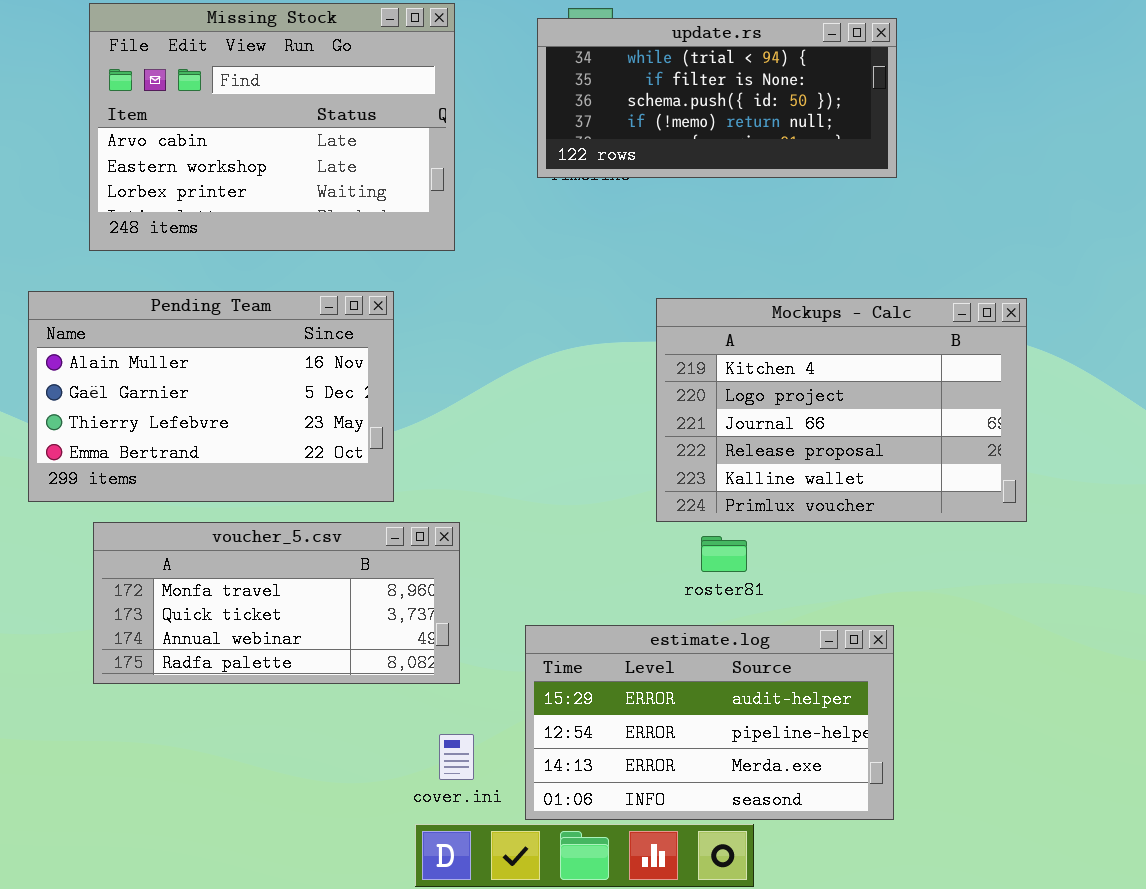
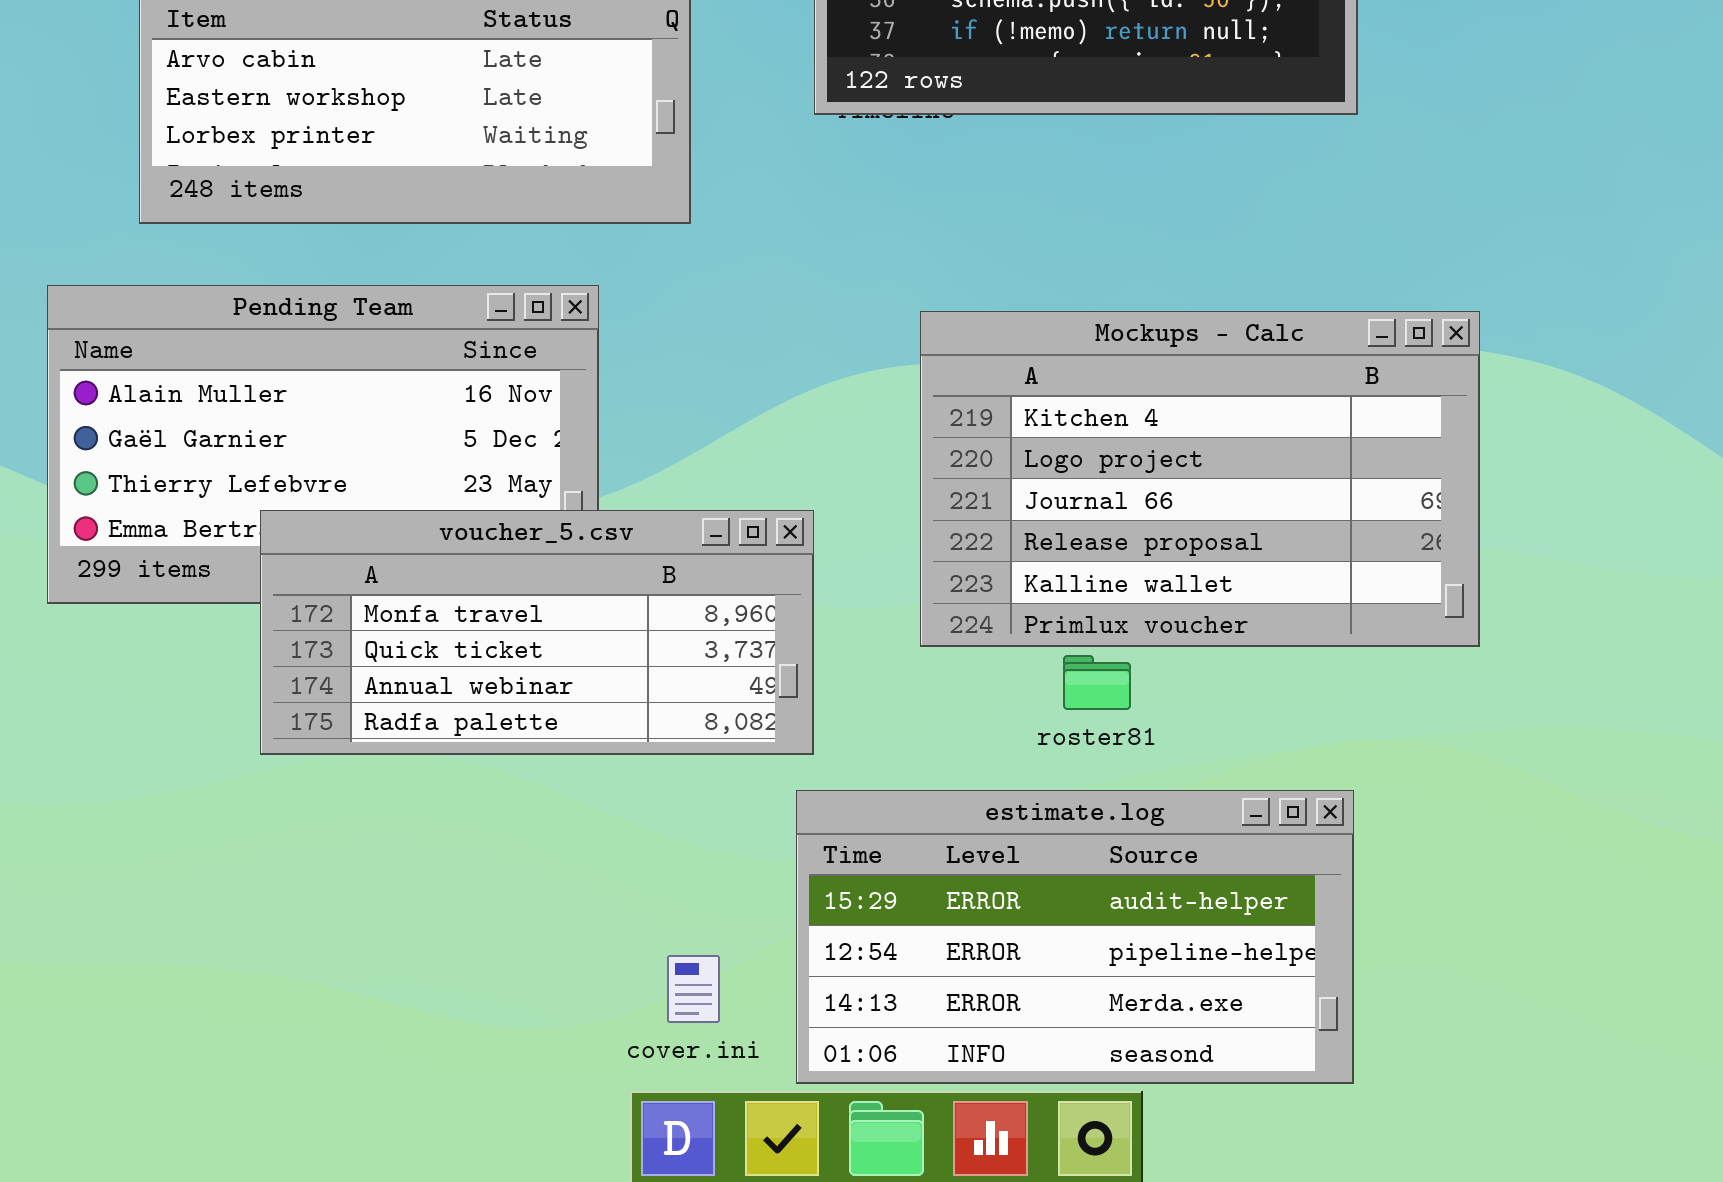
Mockups - Calc: [656,298,1027,522] -> [920,311,1480,647], moved
voucher_5.csv: [93,522,460,684] -> [260,510,814,755], moved

